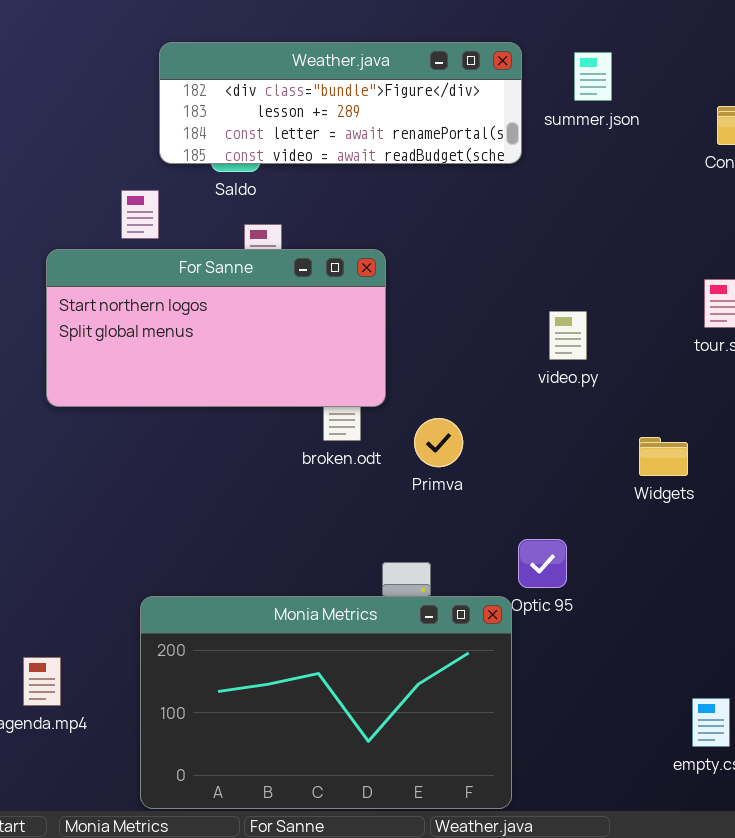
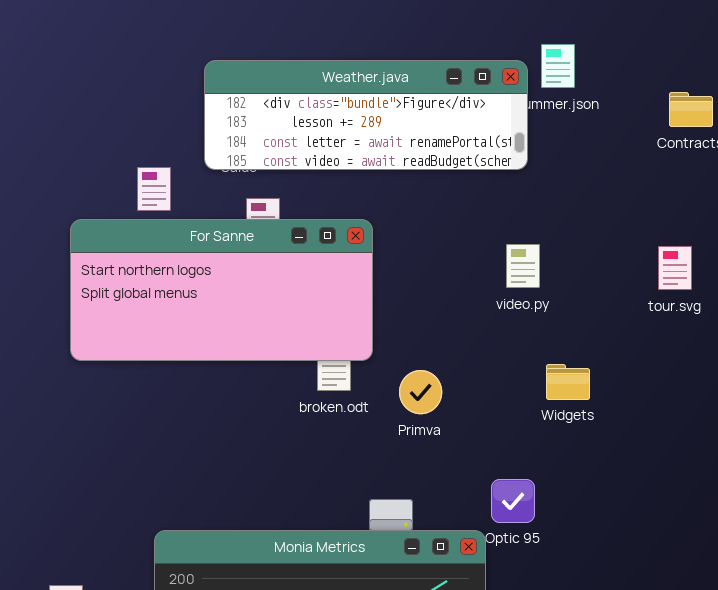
Weather.java: [159,42,522,164] -> [204,60,528,170], moved
video.py: [549,311,587,360] -> [506,244,540,288], moved
Widgets: [639,437,688,476] -> [546,364,590,400], moved

